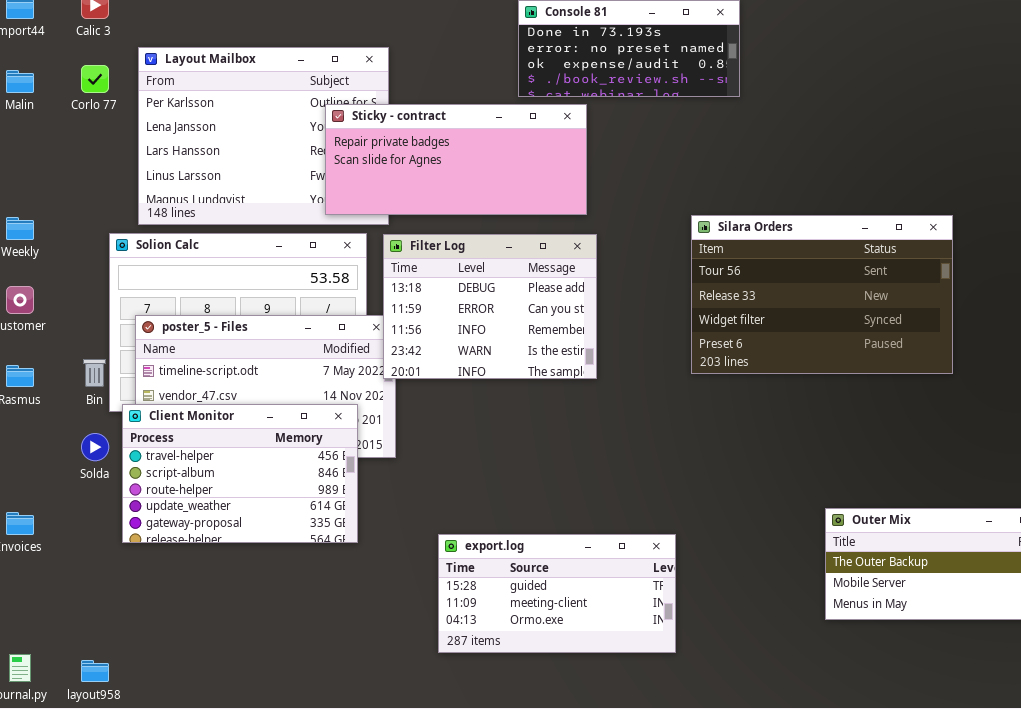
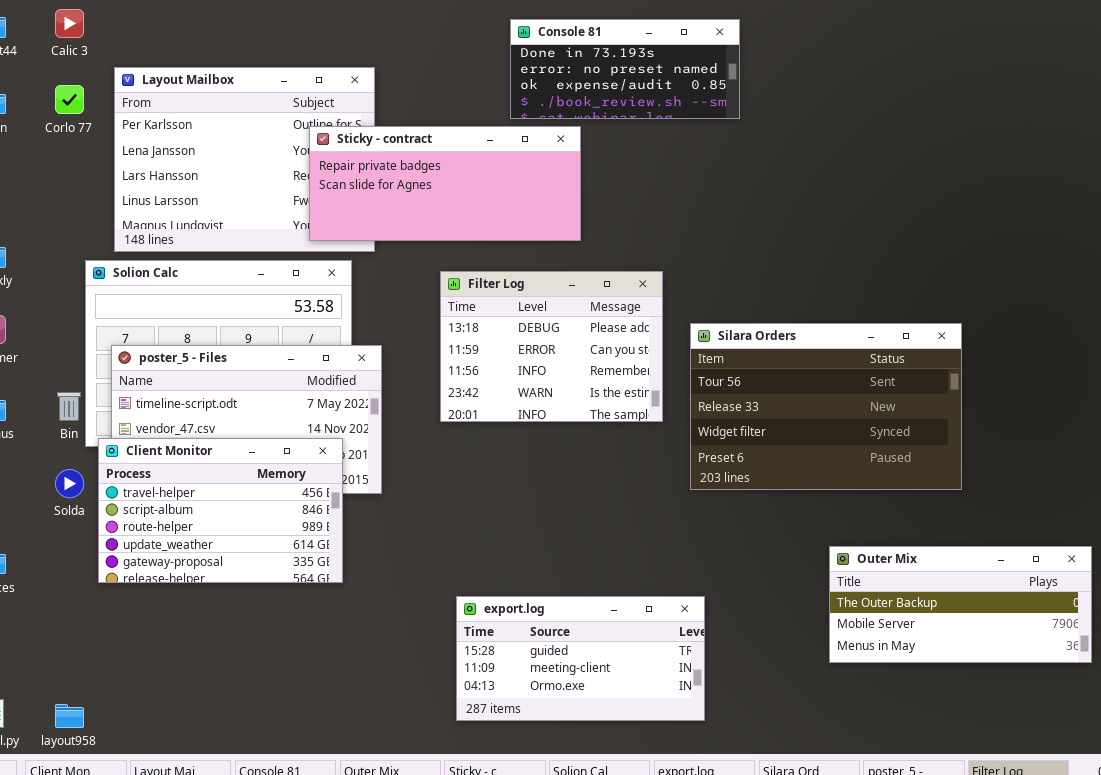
Silara Orders: [691,215,953,374] -> [690,323,962,490], moved
Filter Log: [383,234,597,379] -> [440,271,663,422], moved
export.log: [438,534,676,653] -> [456,596,705,721], moved

